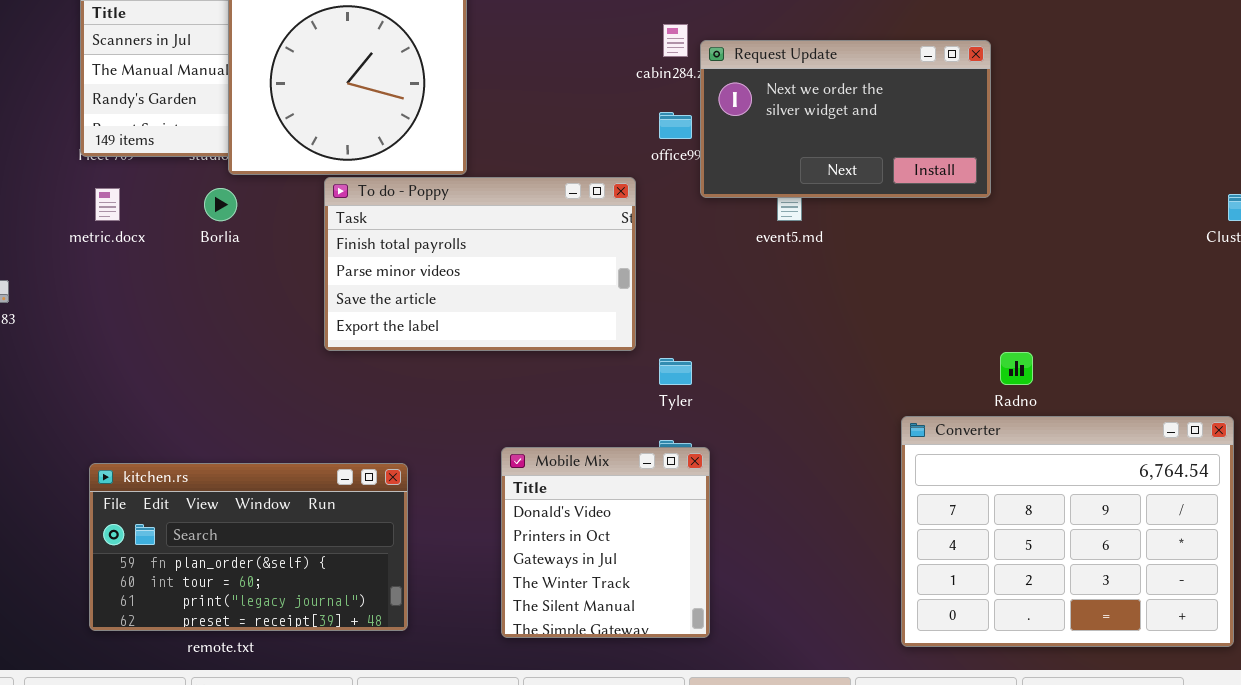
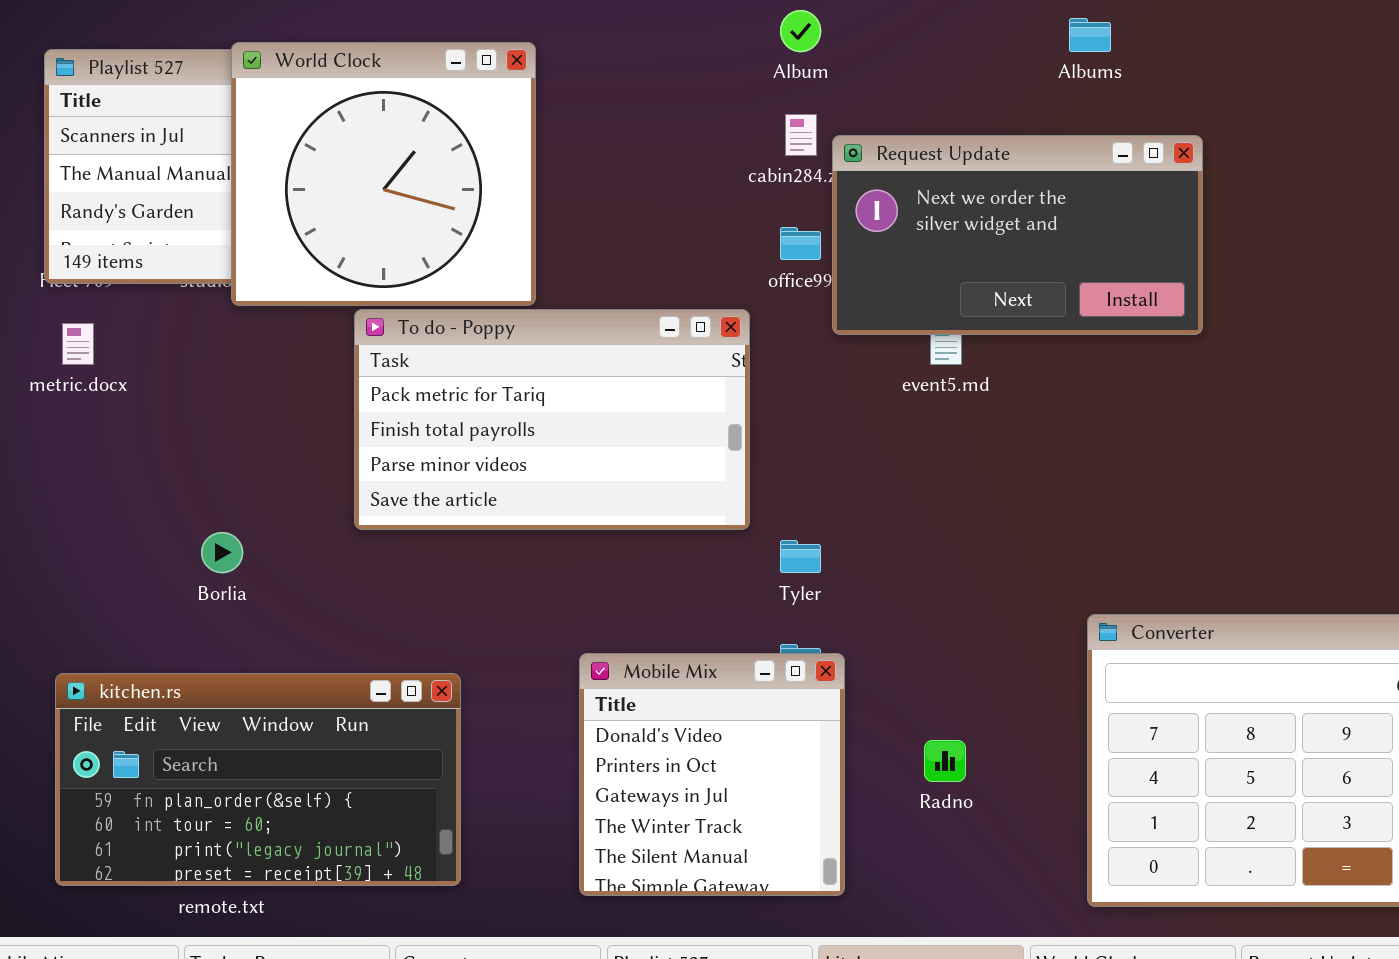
To do - Poppy: [324,177,636,351] -> [354,309,750,530], scrolled up 1 row
Borlia: [204,188,237,221] -> [201,532,243,573], moved
Radno: [1000,352,1033,385] -> [924,740,966,782], moved

